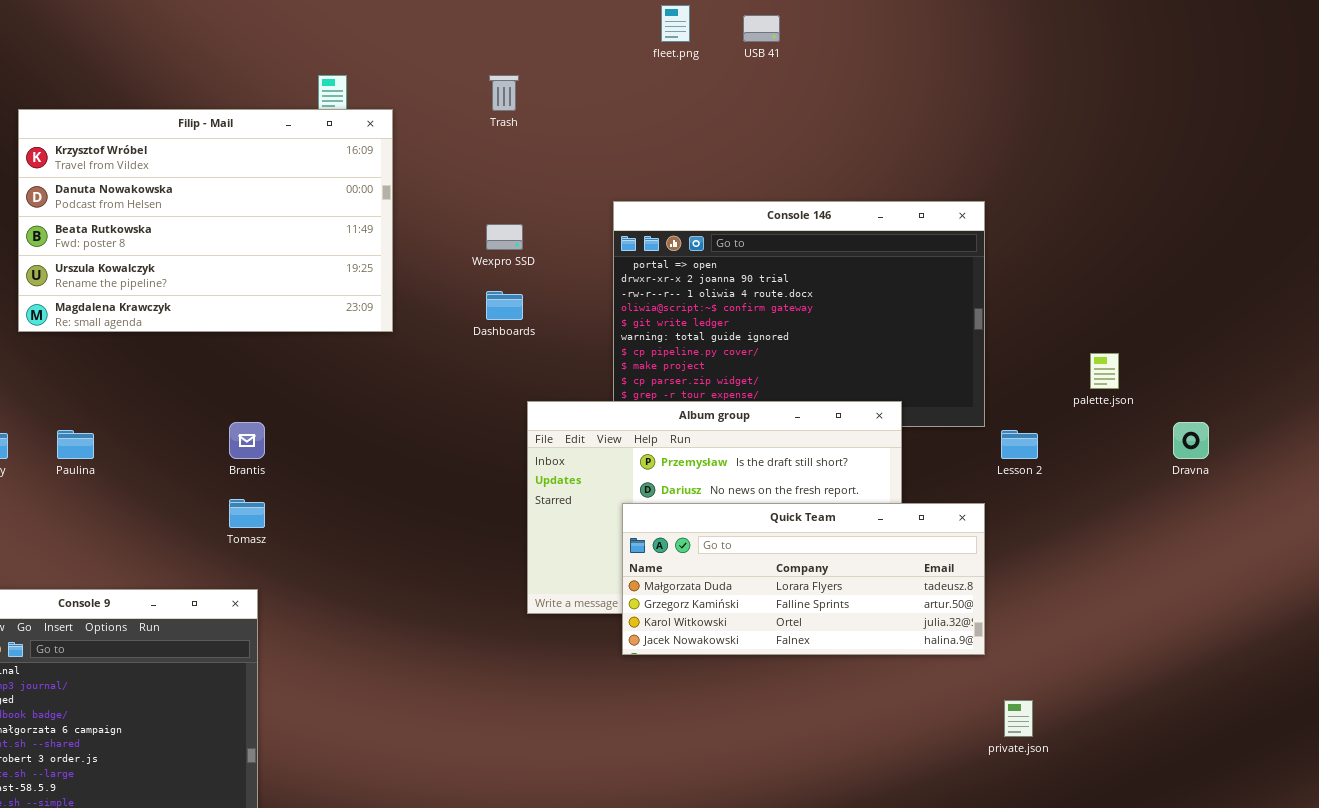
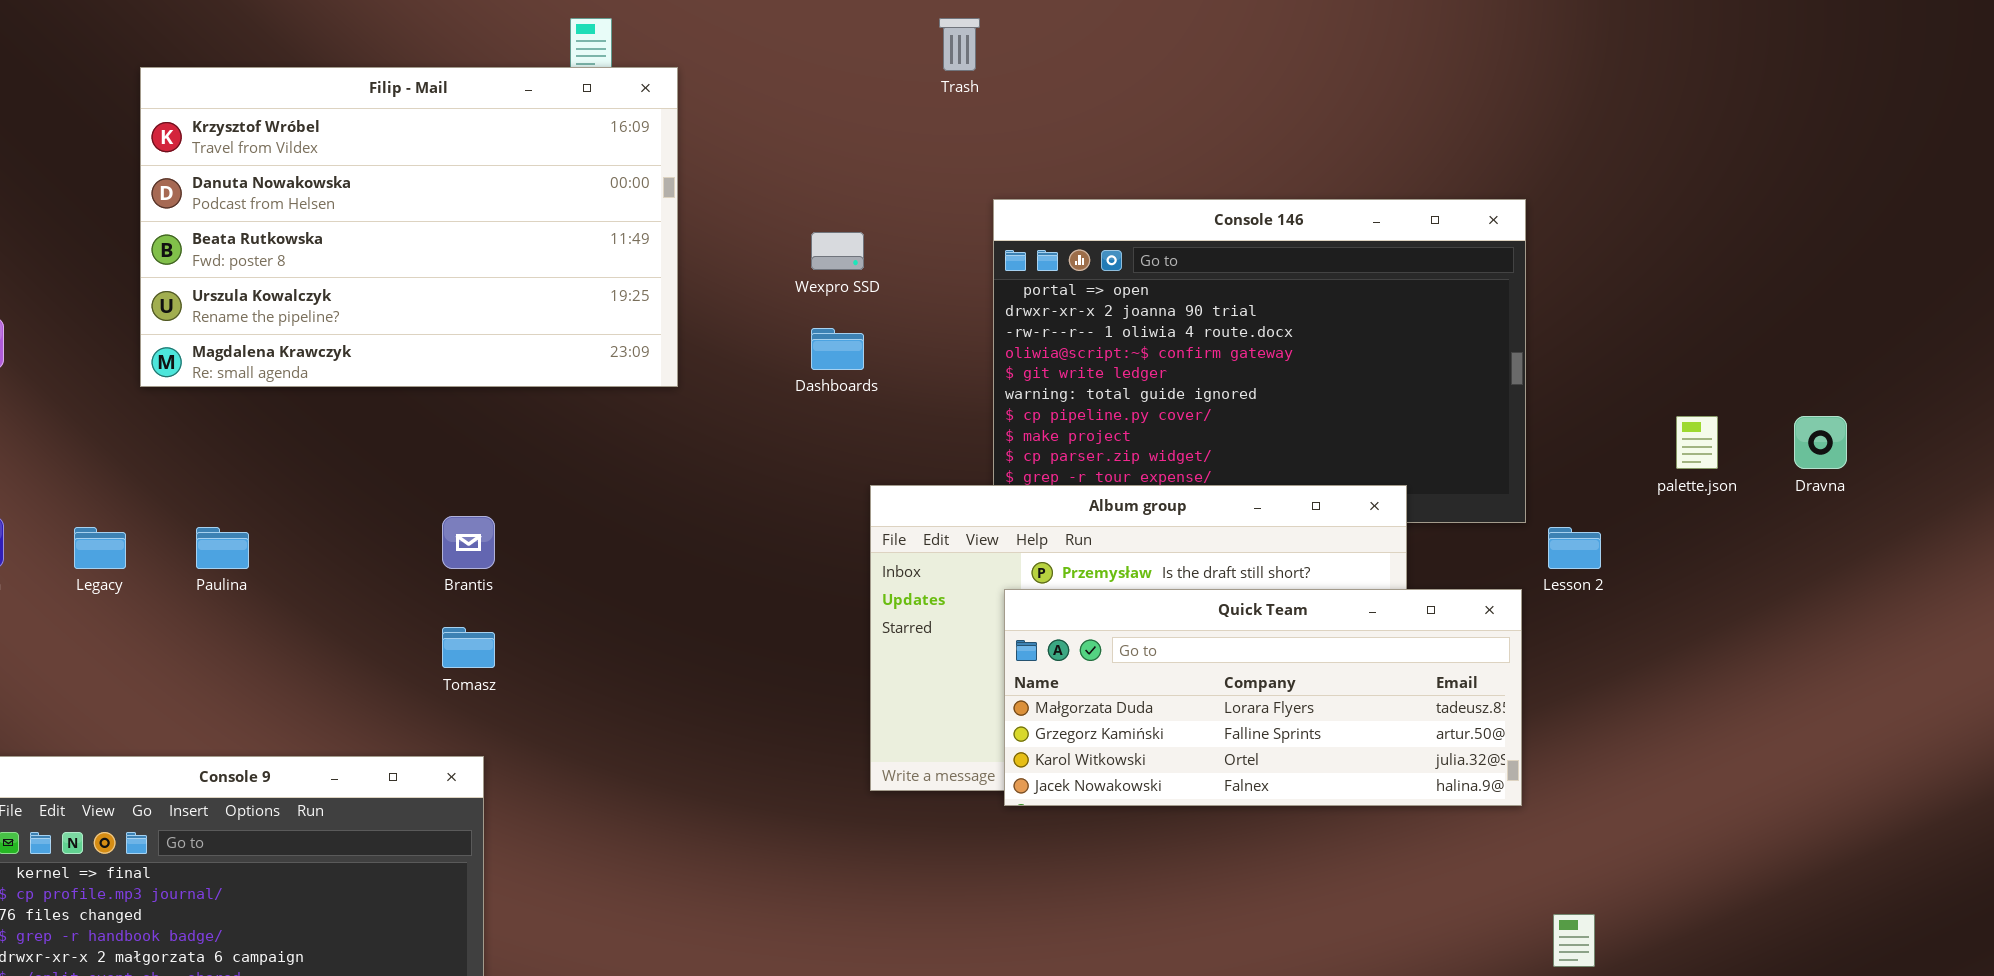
Trash: [489,75,519,111] -> [939,18,980,71], moved
Dravna: [1173,422,1209,459] -> [1794,416,1847,469], moved
Quick Team: [622,503,985,655] -> [1004,589,1522,806], moved

